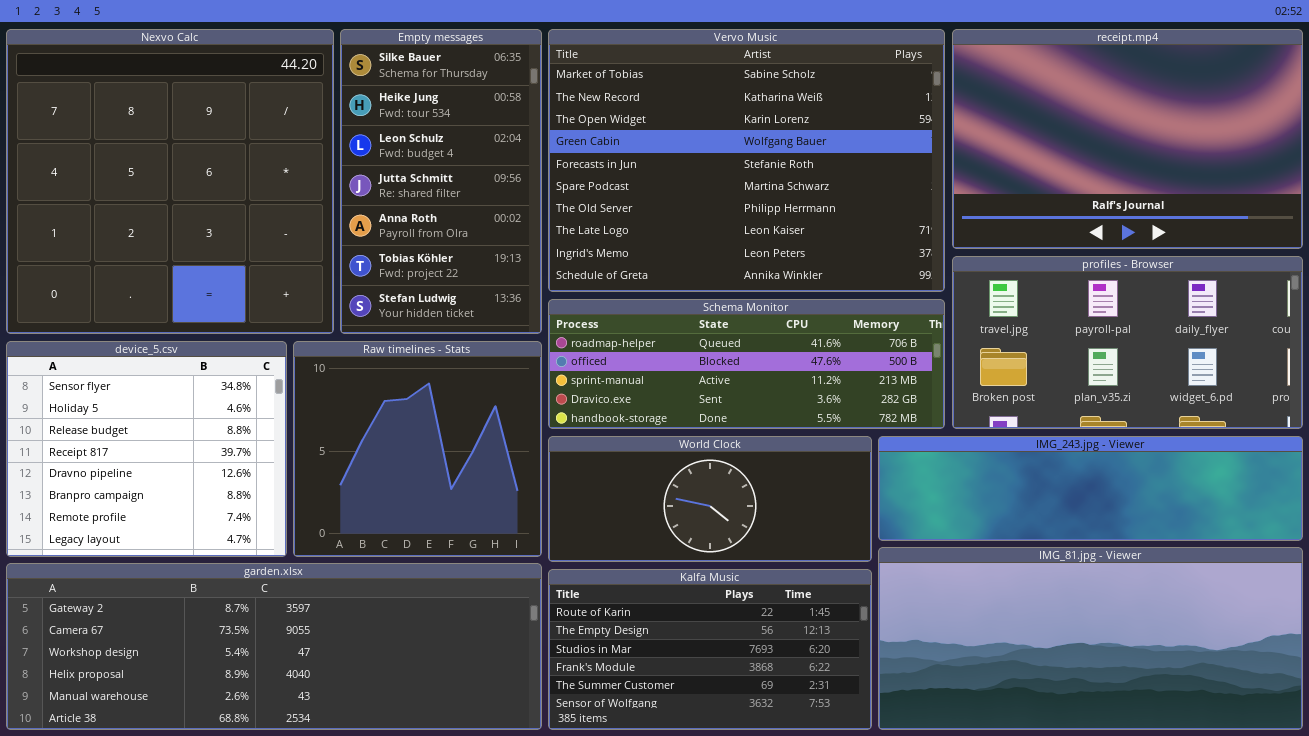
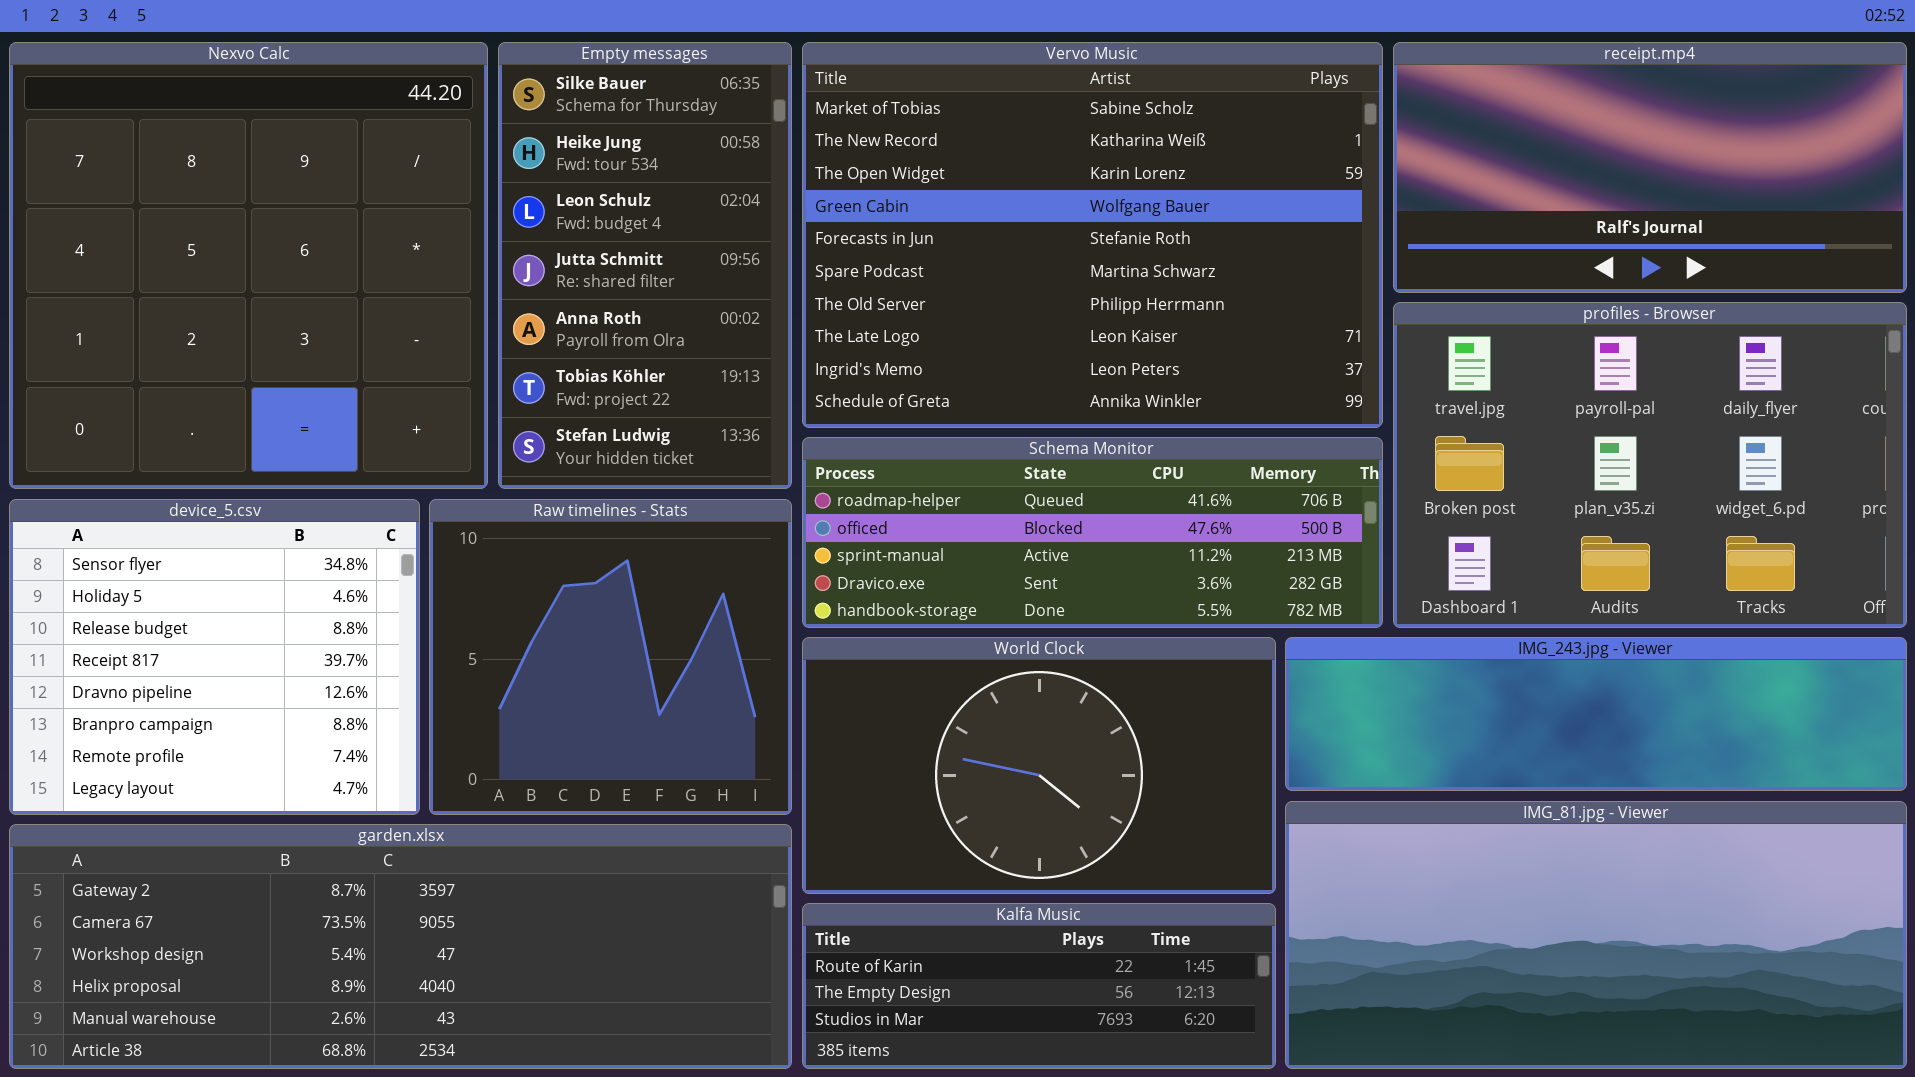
receipt.mp4: [952,29,1303,249] -> [1393,42,1907,293], resized
profiles - Browser: [952,256,1303,429] -> [1393,302,1907,628], resized
World Clock: [548,436,872,562] -> [802,637,1276,894], resized
Kalfa Music: [548,569,872,730] -> [802,903,1276,1069], resized

